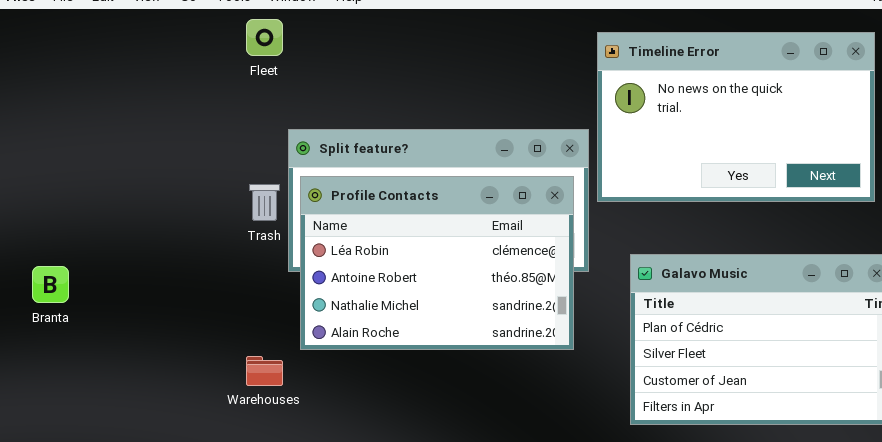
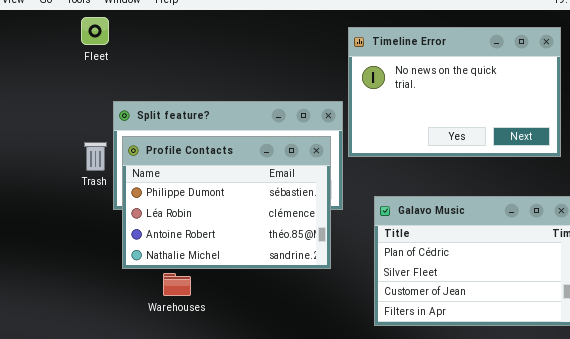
Profile Contacts: [300,176,574,350] -> [122,136,331,269], scrolled up 1 row
Warehouses: [246,356,283,386] -> [163,273,191,296], moved

